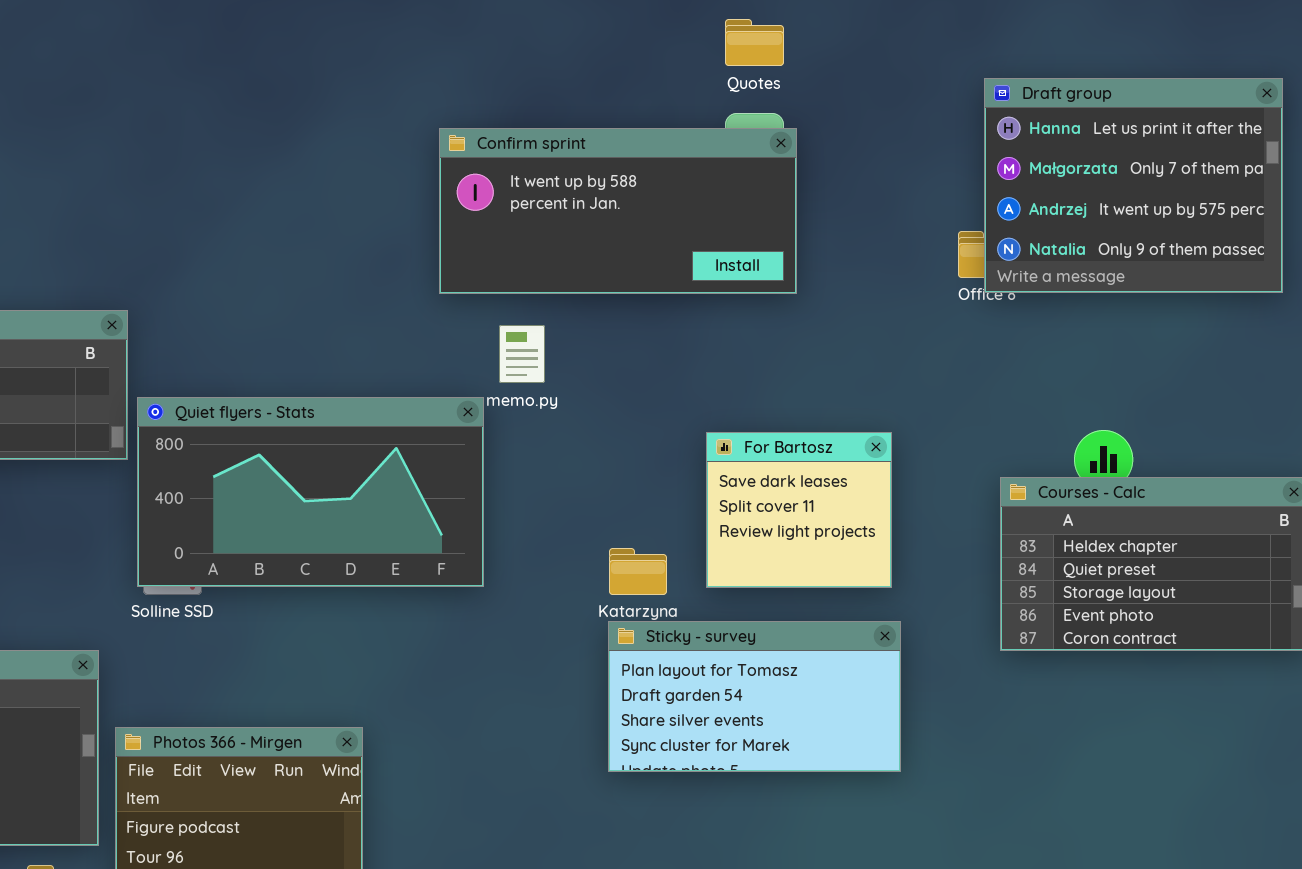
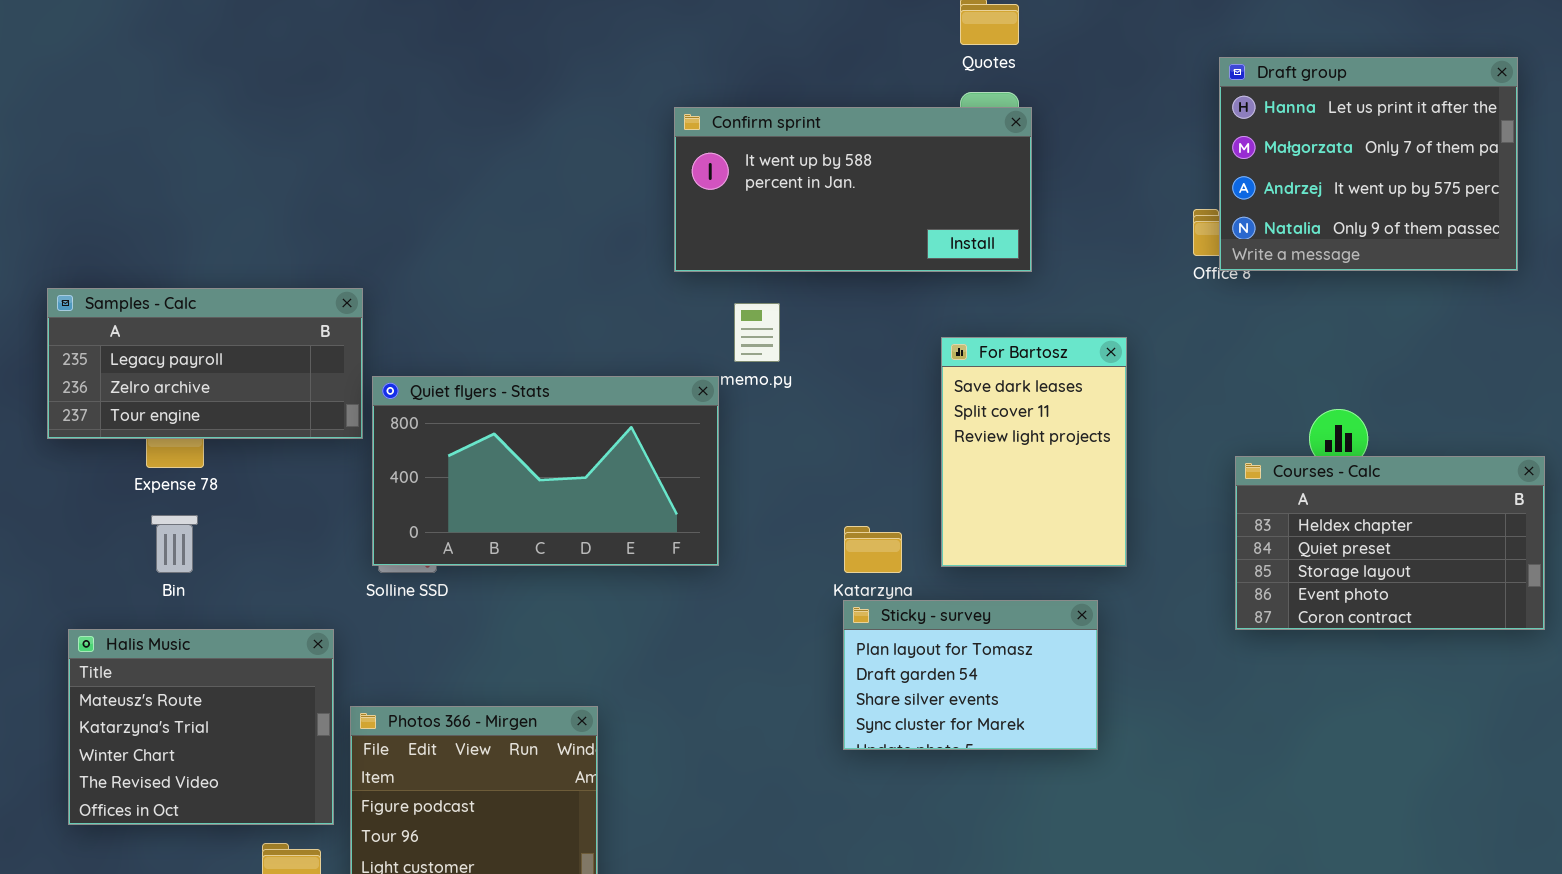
For Bartosz: [706,432,892,588] -> [941,337,1127,567], resized
Sticky - survey: [608,621,901,772] -> [843,600,1098,750], resized

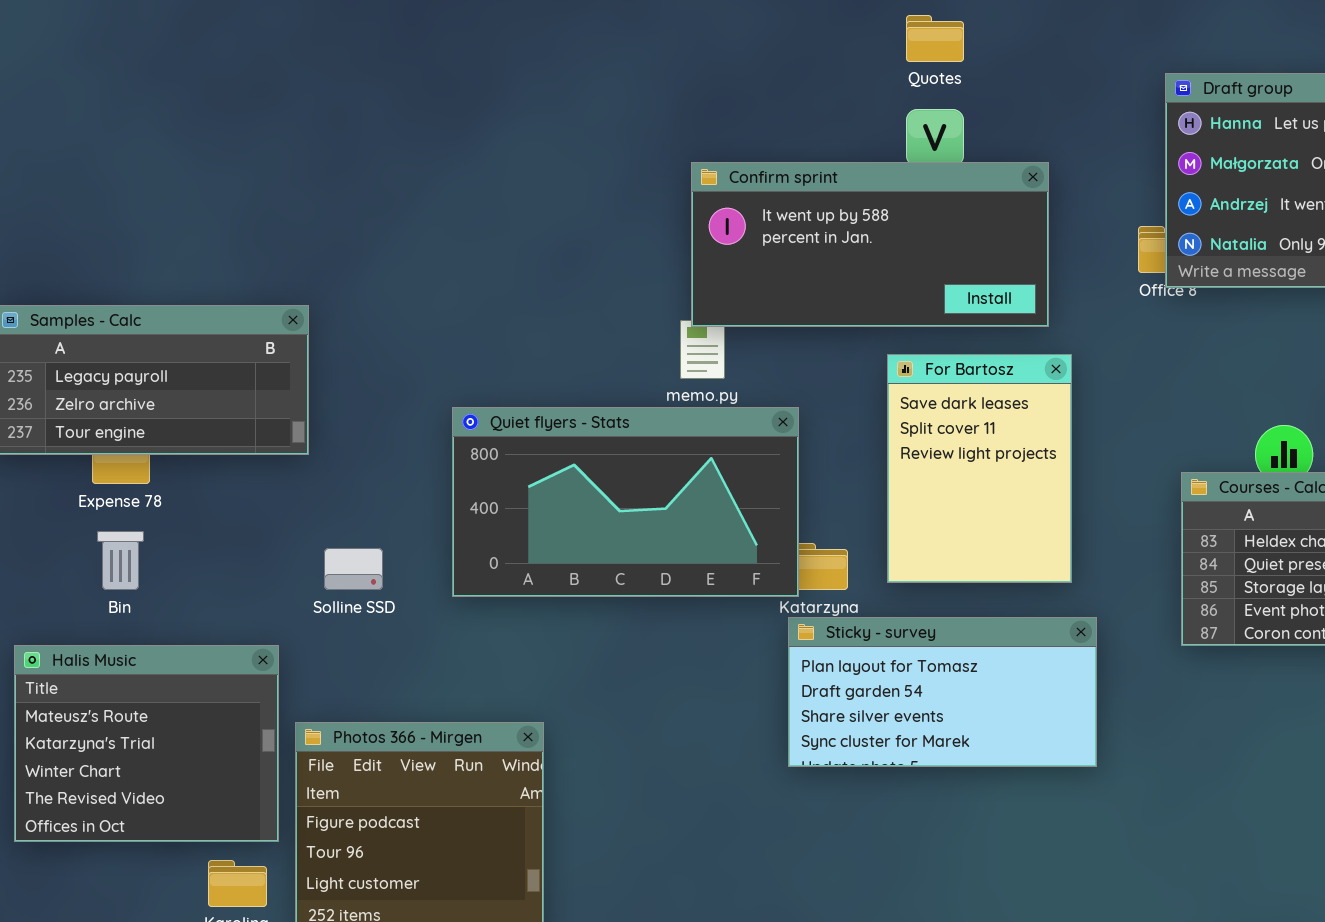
Confirm sprint: [674,107,1032,272] -> [691,162,1049,327], moved
Quiet flyers - Stats: [372,376,719,566] -> [452,407,799,597], moved
Sticky - survey: [843,600,1098,750] -> [788,617,1097,767], resized

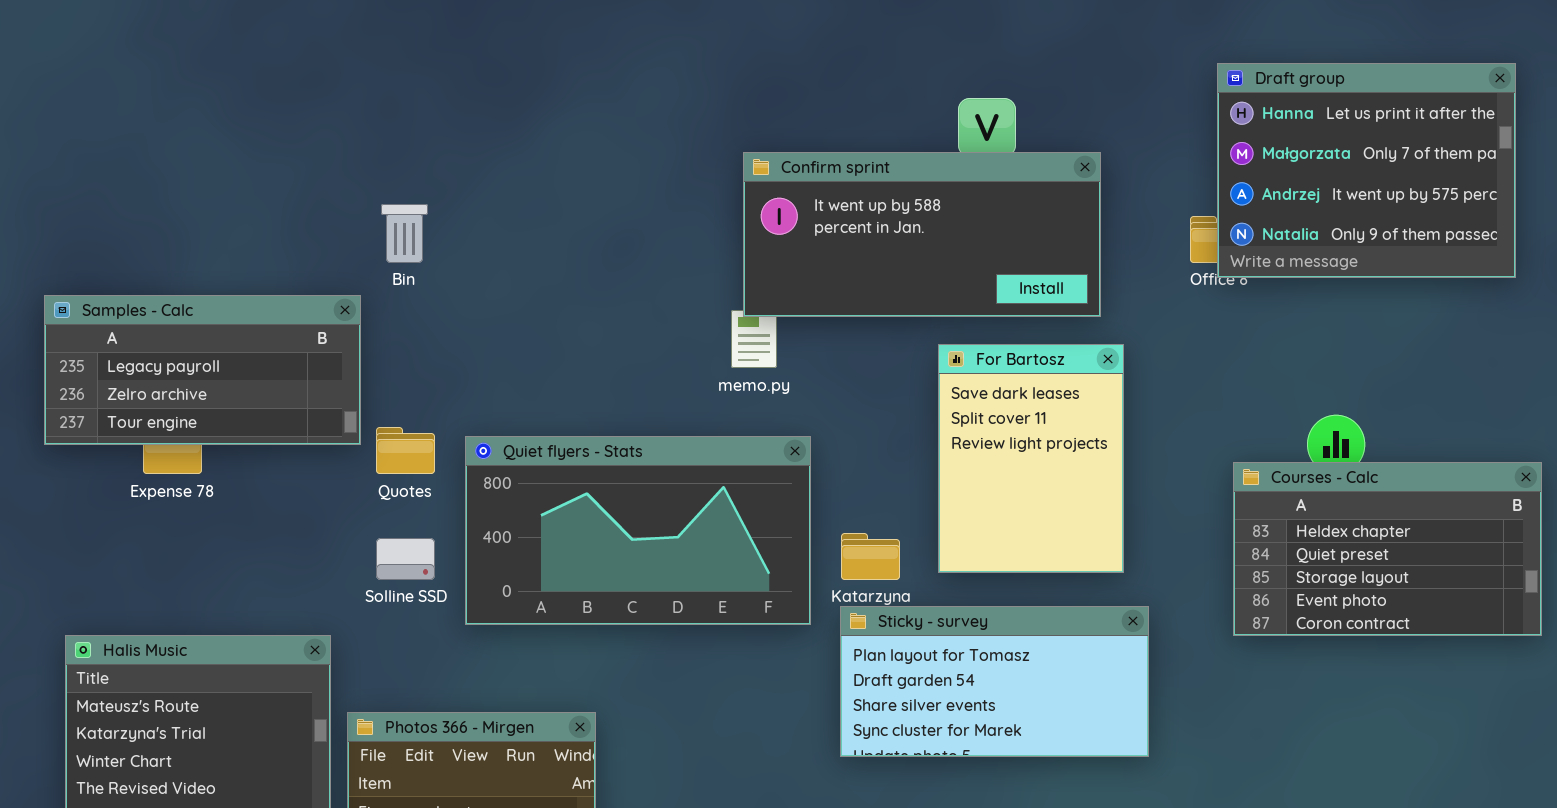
Quotes: [906,15,964,62] -> [376,427,435,474], moved
Quiet flyers - Stats: [452,407,799,597] -> [465,436,811,625], moved
Bin: [97,531,144,590] -> [381,204,428,263], moved

